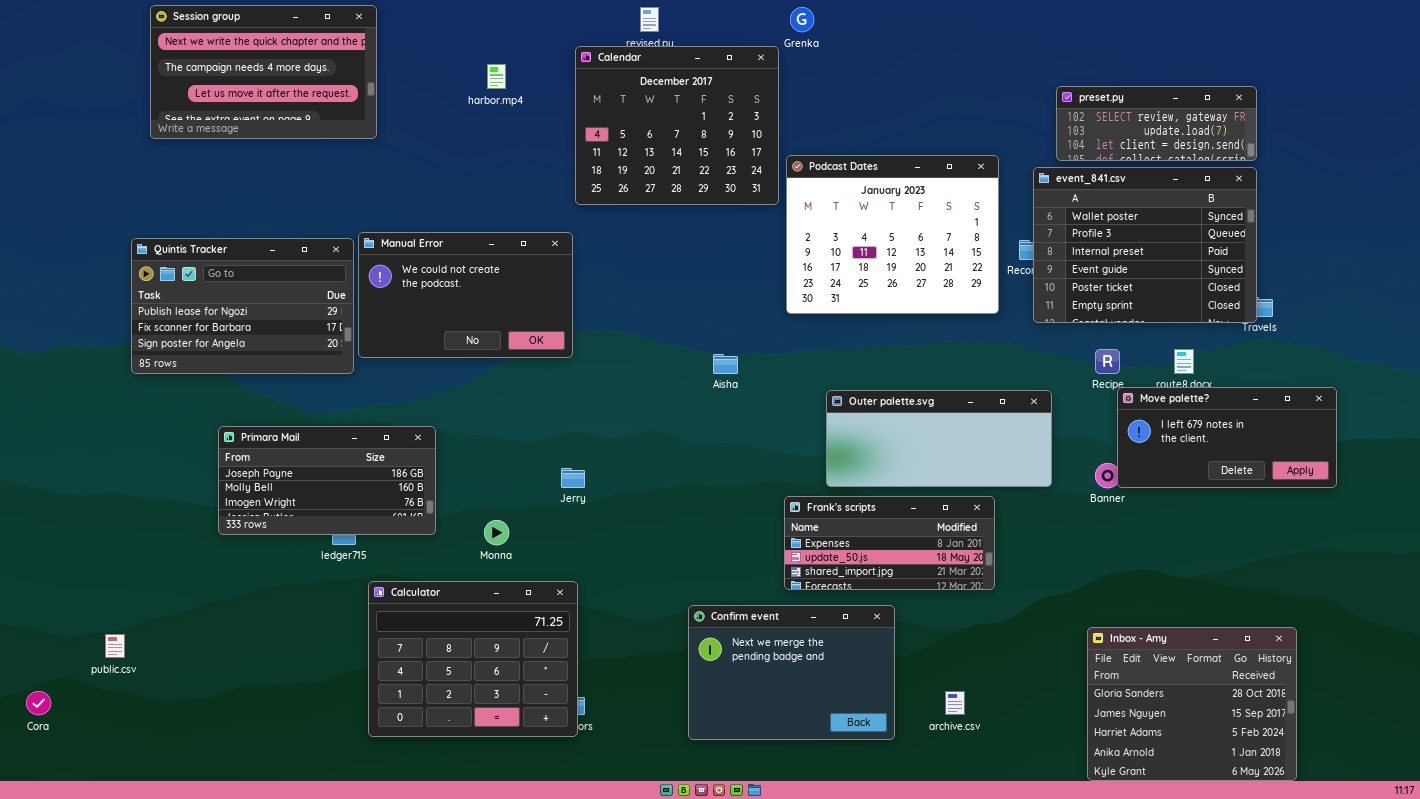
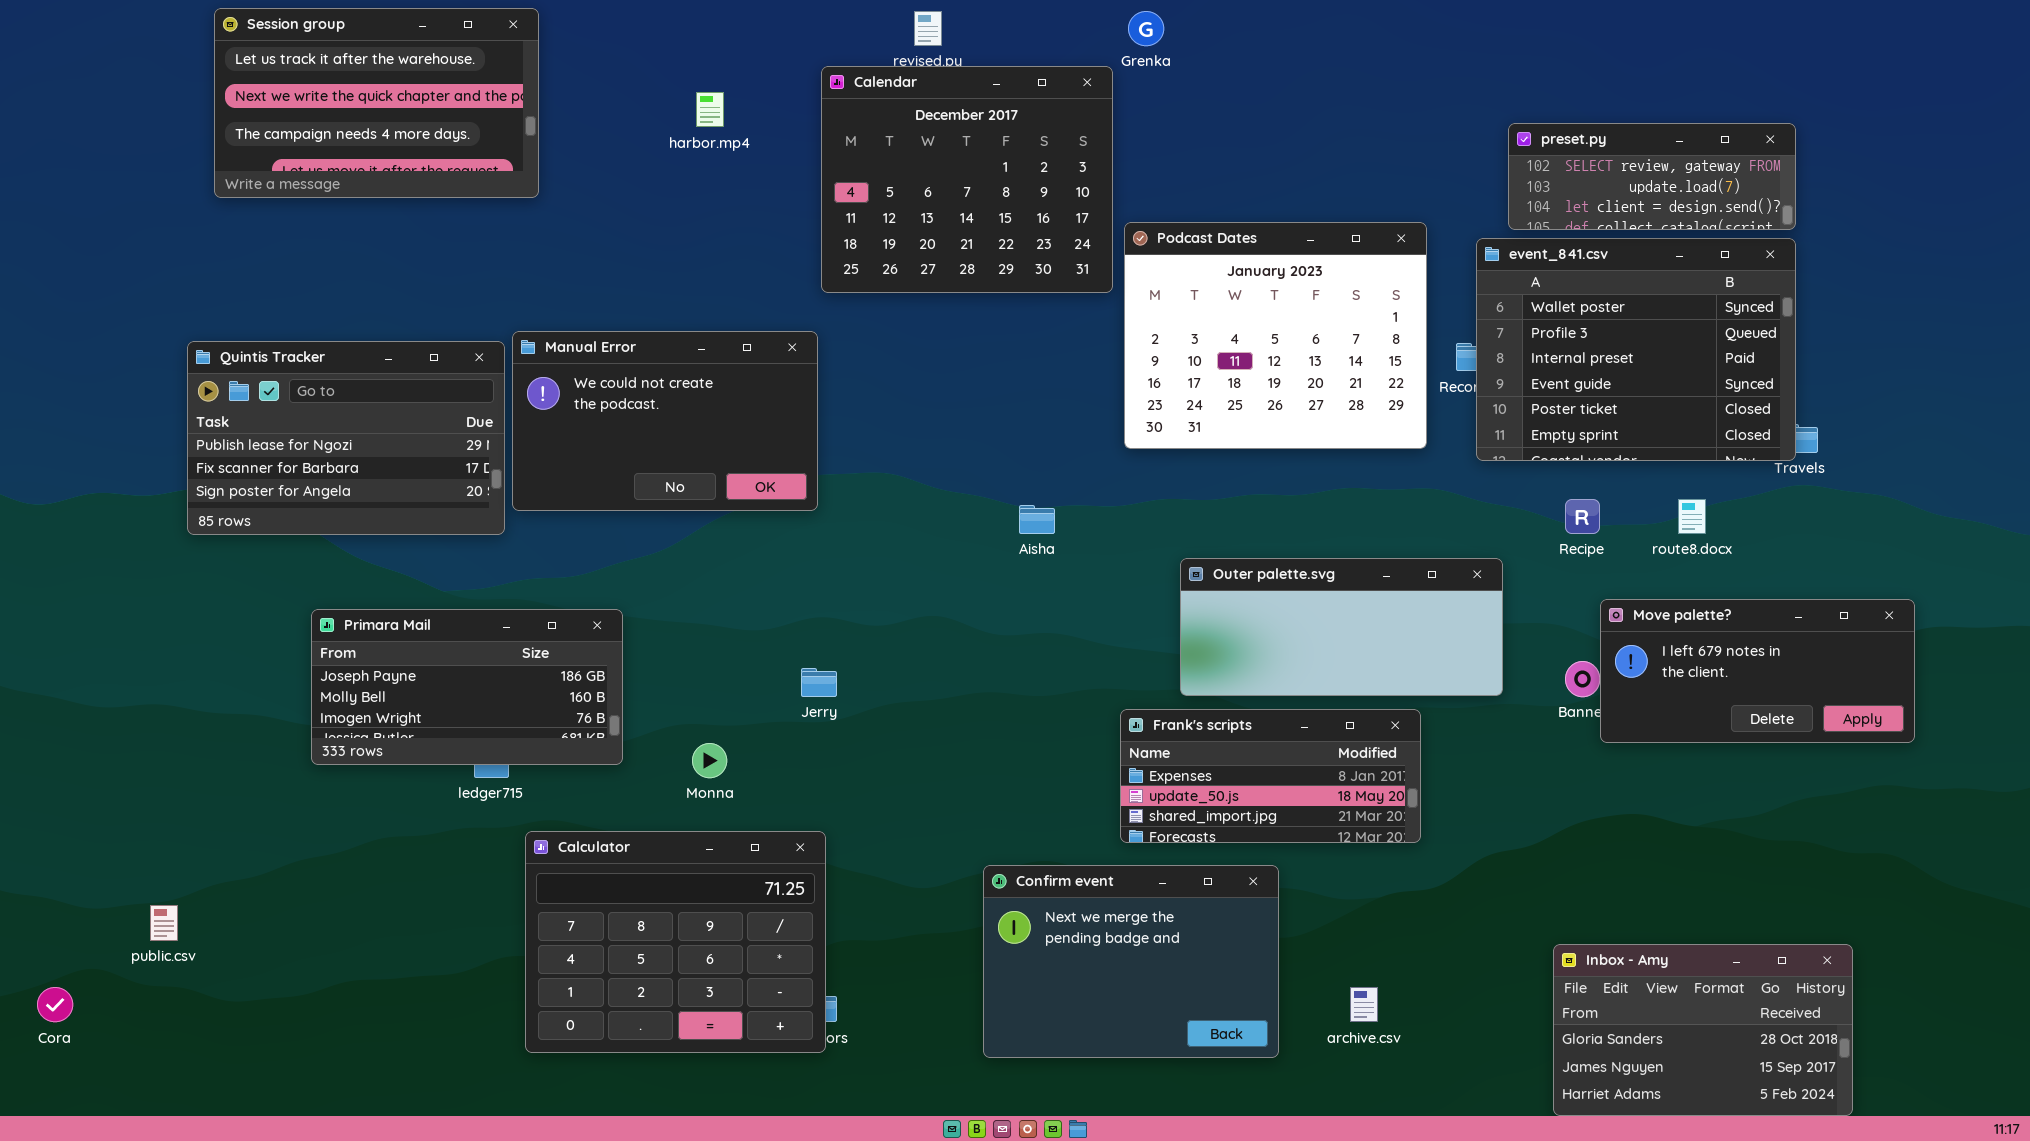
Session group: [150,5,377,139] -> [214,8,539,198], scrolled up 1 row
Move palette?: [1117,387,1337,488] -> [1600,599,1915,743], moved
Inbox - Amy: [1087,627,1297,781] -> [1553,944,1853,1116], resized

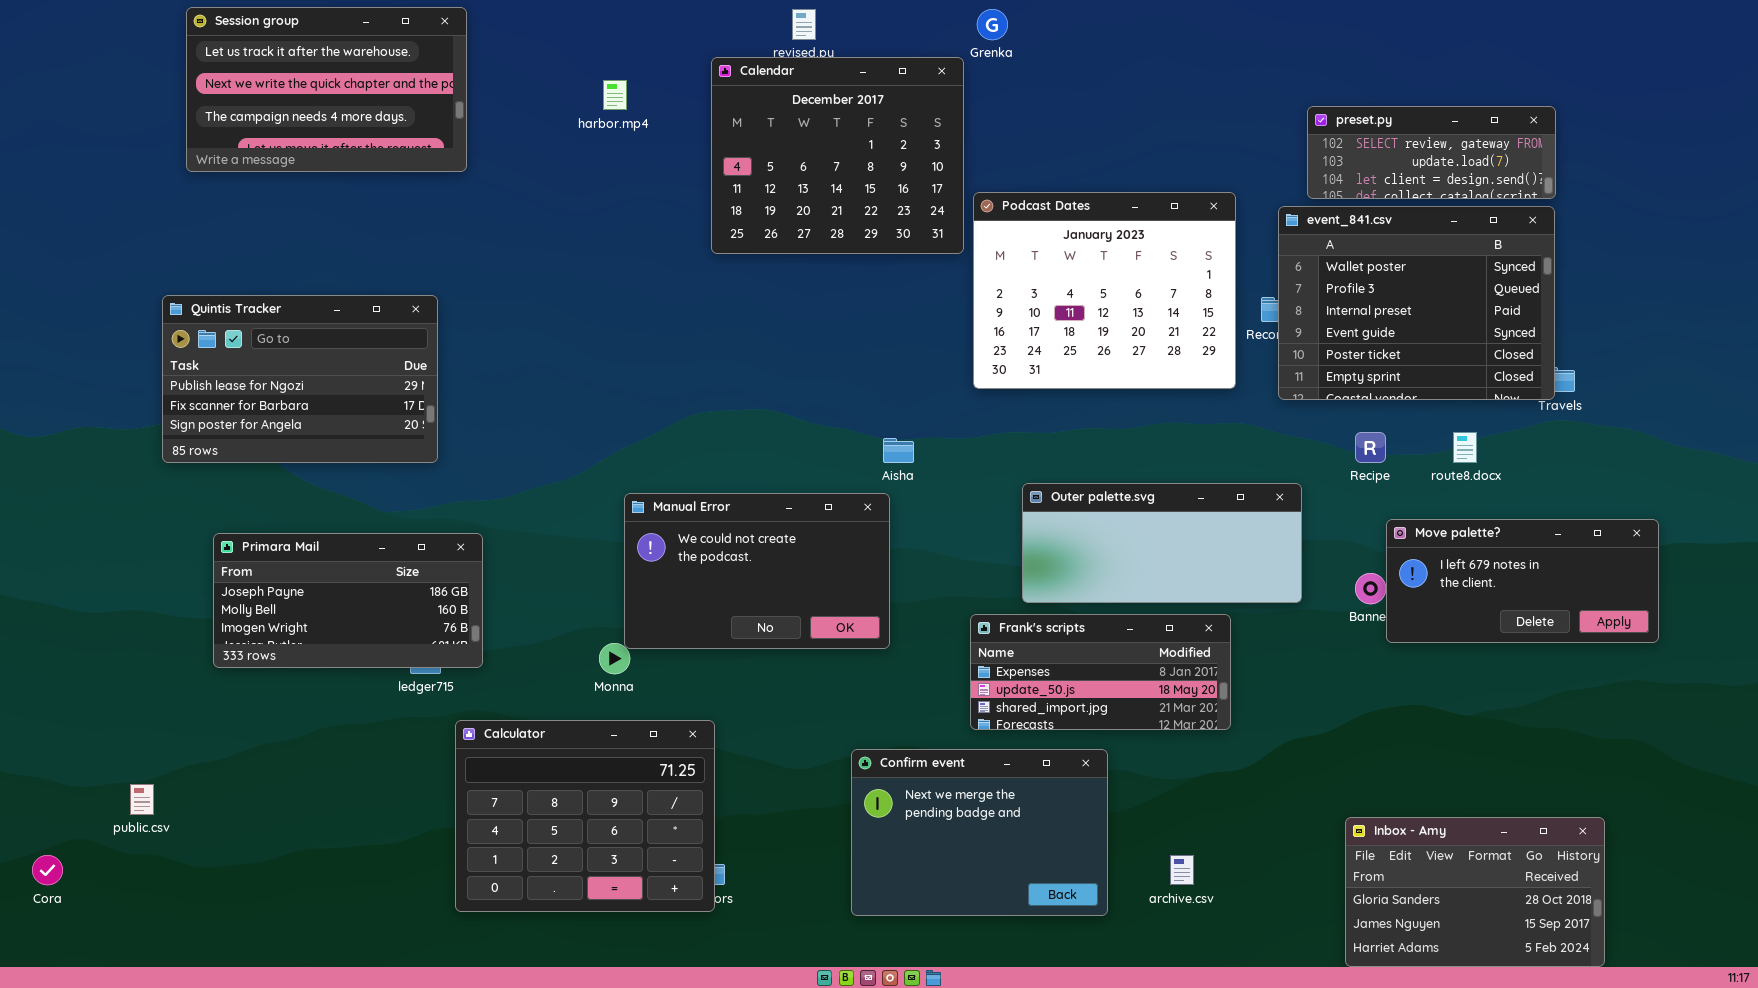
Manual Error: [512,331,818,511] -> [624,493,890,649], moved
Primara Mail: [311,609,623,765] -> [213,533,483,668], moved

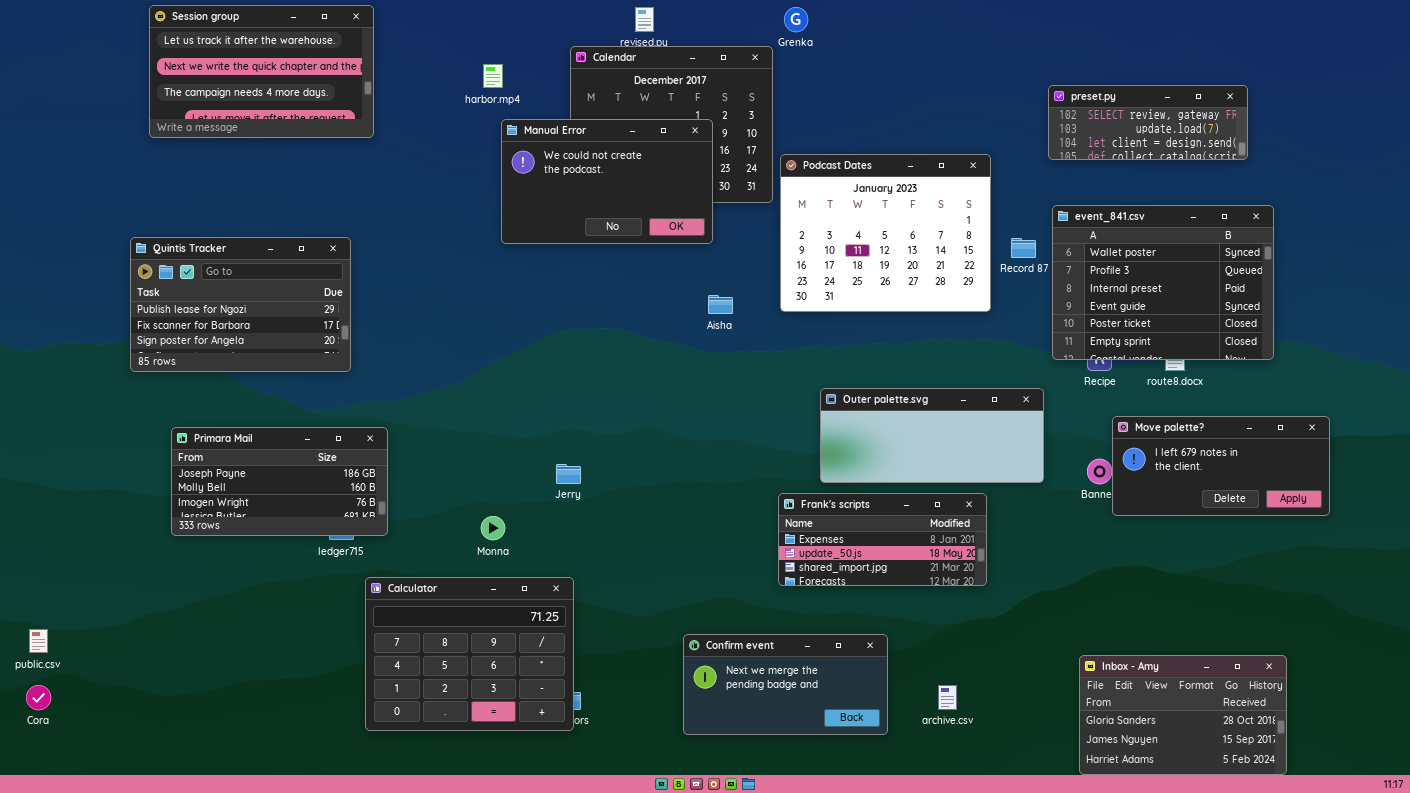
event_841.csv: [1278,206,1555,400] -> [1052,205,1274,360], moved
Aisha: [883,438,914,463] -> [708,295,733,314], moved
Manual Error: [624,493,890,649] -> [501,119,713,244], moved
Confirm event: [851,749,1108,916] -> [683,634,888,735], resized
public.csv: [130,784,154,815] -> [29,629,48,653], moved

